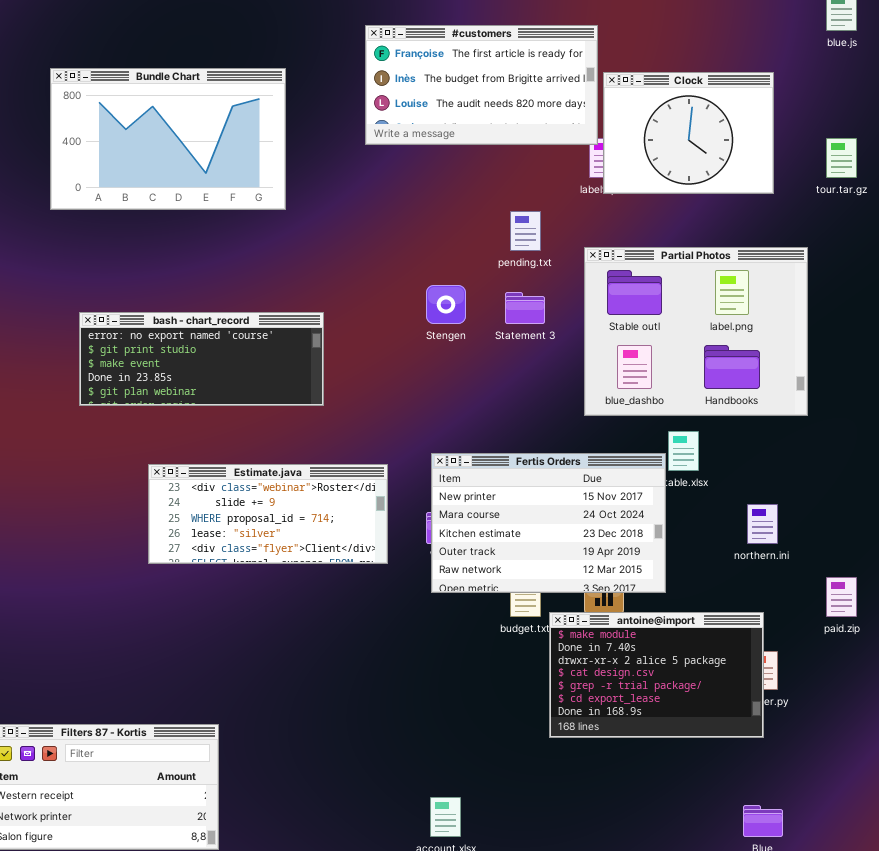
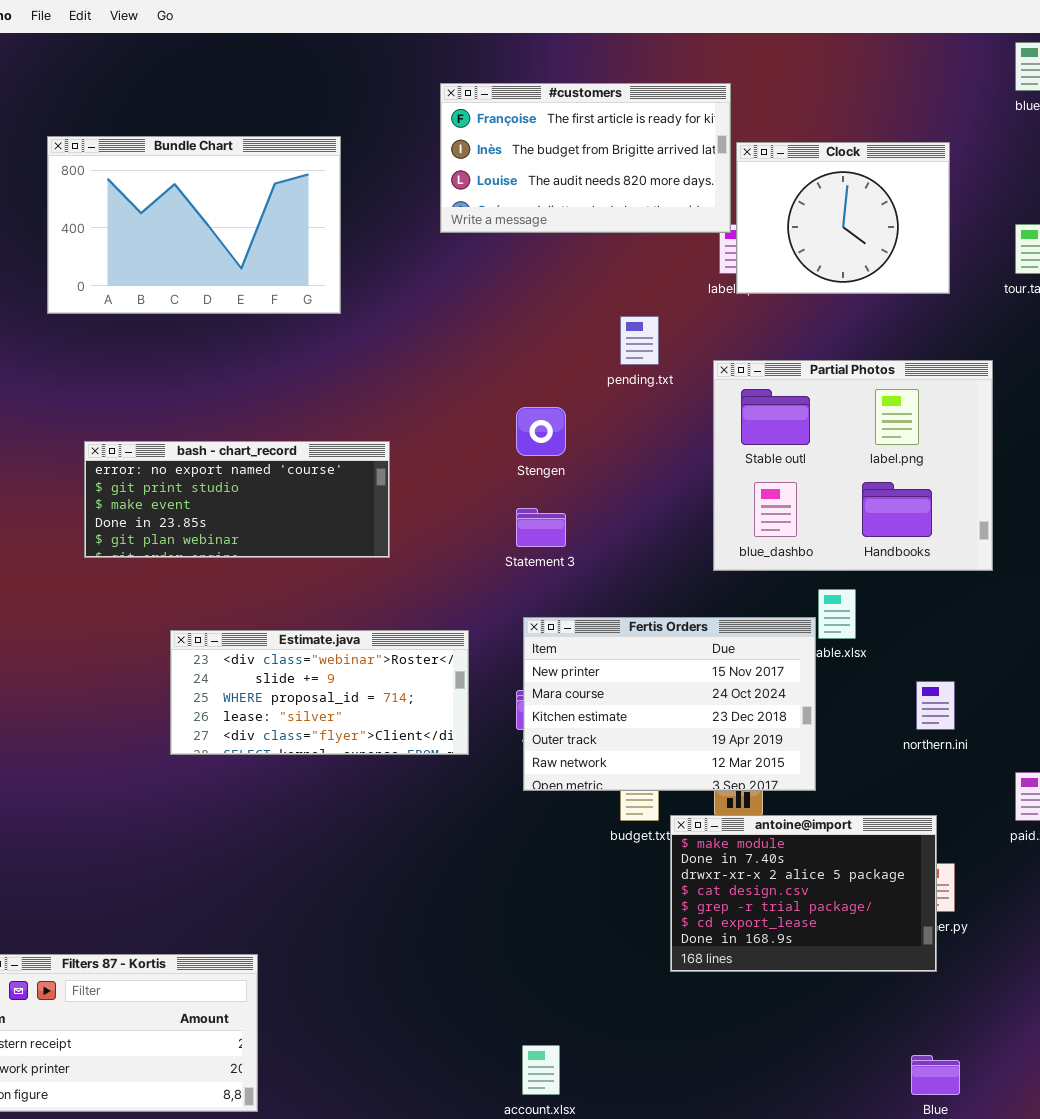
Statement 3: [505,292,545,324] -> [516,508,566,547], moved

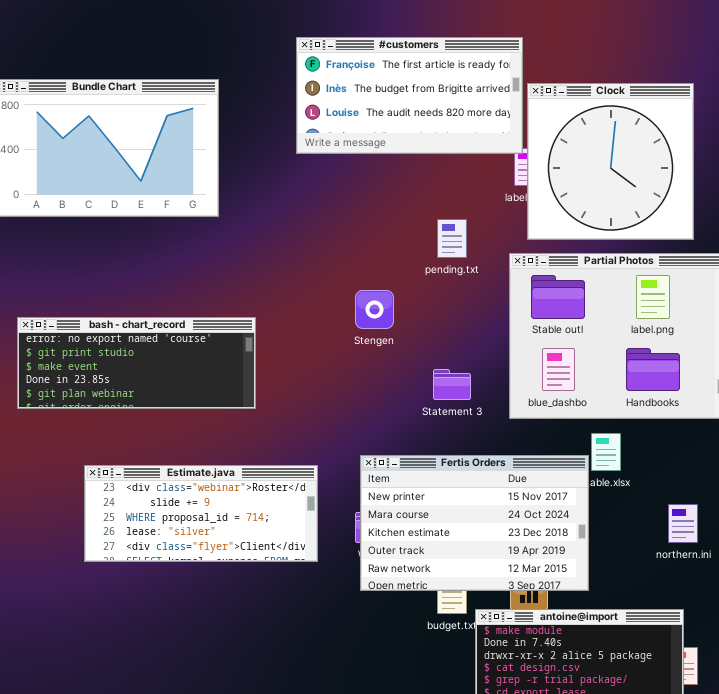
Clock: [736,142,950,294] -> [527,83,694,240], resized
Statement 3: [516,508,566,547] -> [433,369,471,400], moved

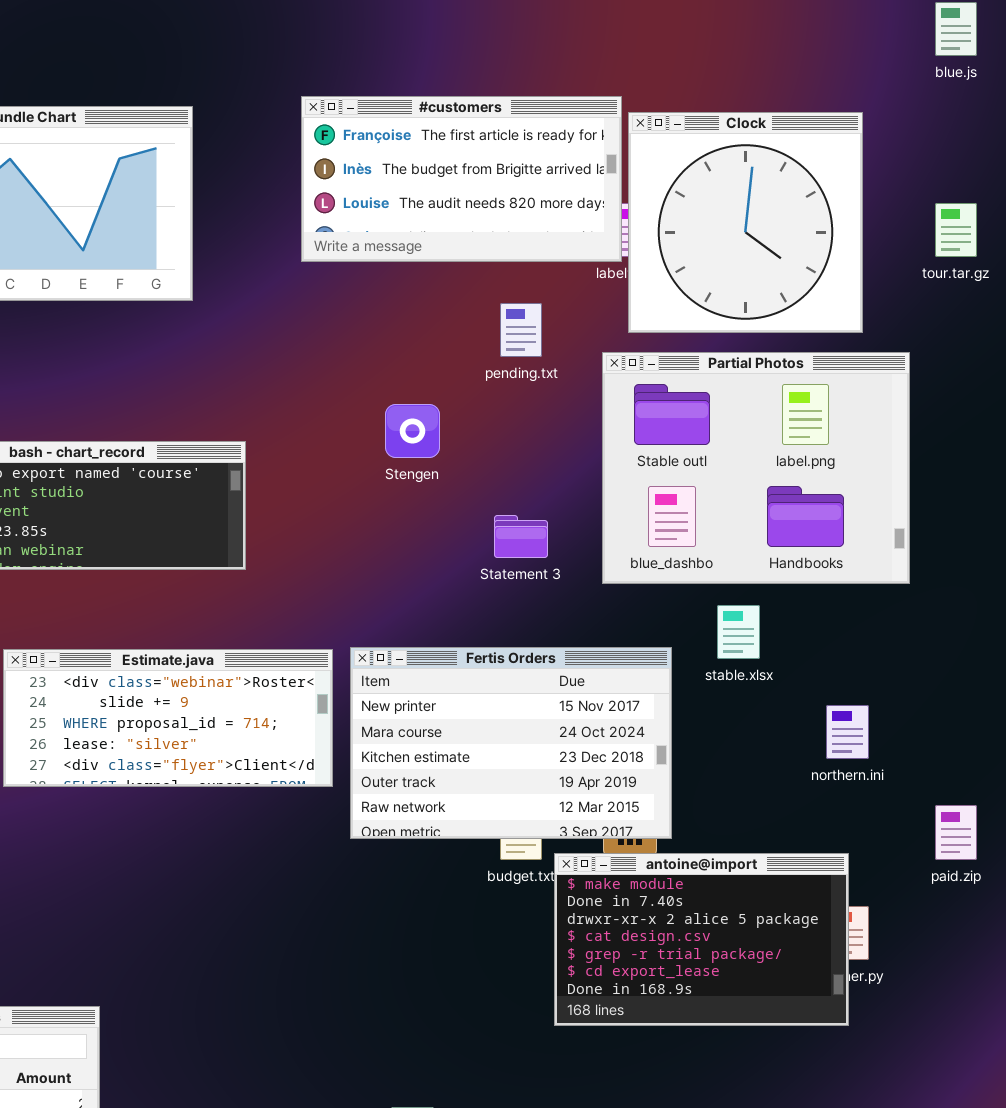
#customers: [296,37,523,154] -> [301,96,622,262], moved
Fertis Orders: [360,455,589,591] -> [350,647,672,839], moved

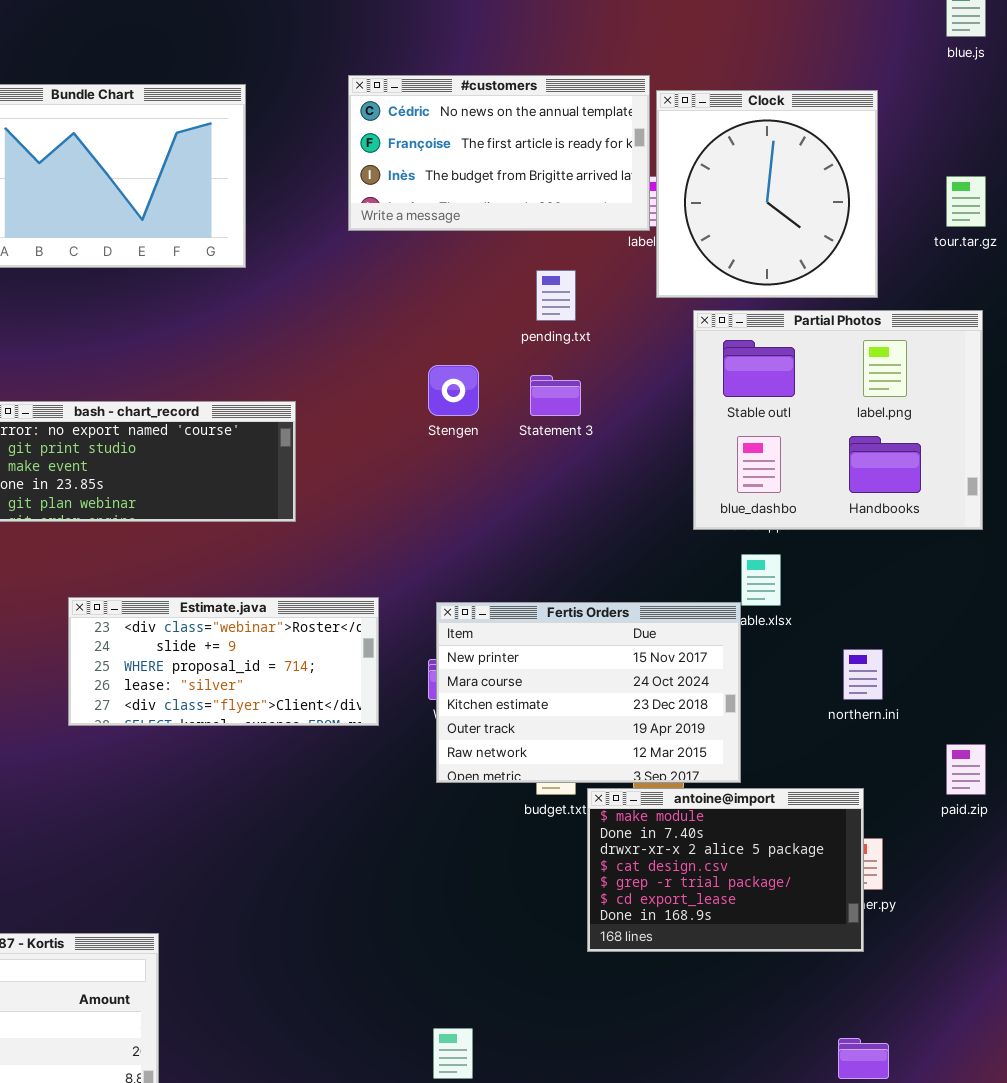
#customers: [301,96,622,262] -> [348,75,650,231], scrolled up 1 row
Partial Photos: [602,352,910,584] -> [693,310,983,530], moved
Statement 3: [494,515,548,558] -> [530,375,581,416], moved
Fertis Orders: [350,647,672,839] -> [436,602,741,783], moved

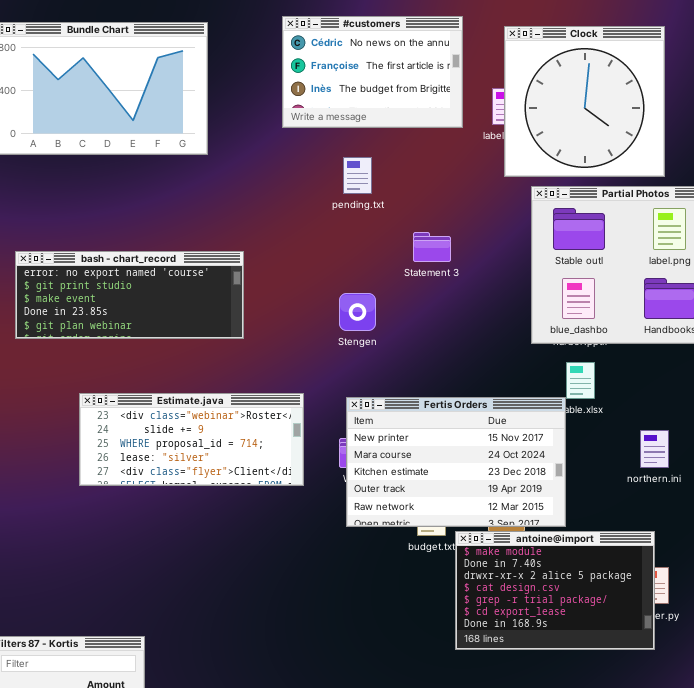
#customers: [348,75,650,231] -> [282,16,463,128], resized
pending.txt: [536,270,576,321] -> [343,157,372,194], moved
Stengen: [428,365,479,416] -> [339,293,376,331], moved

